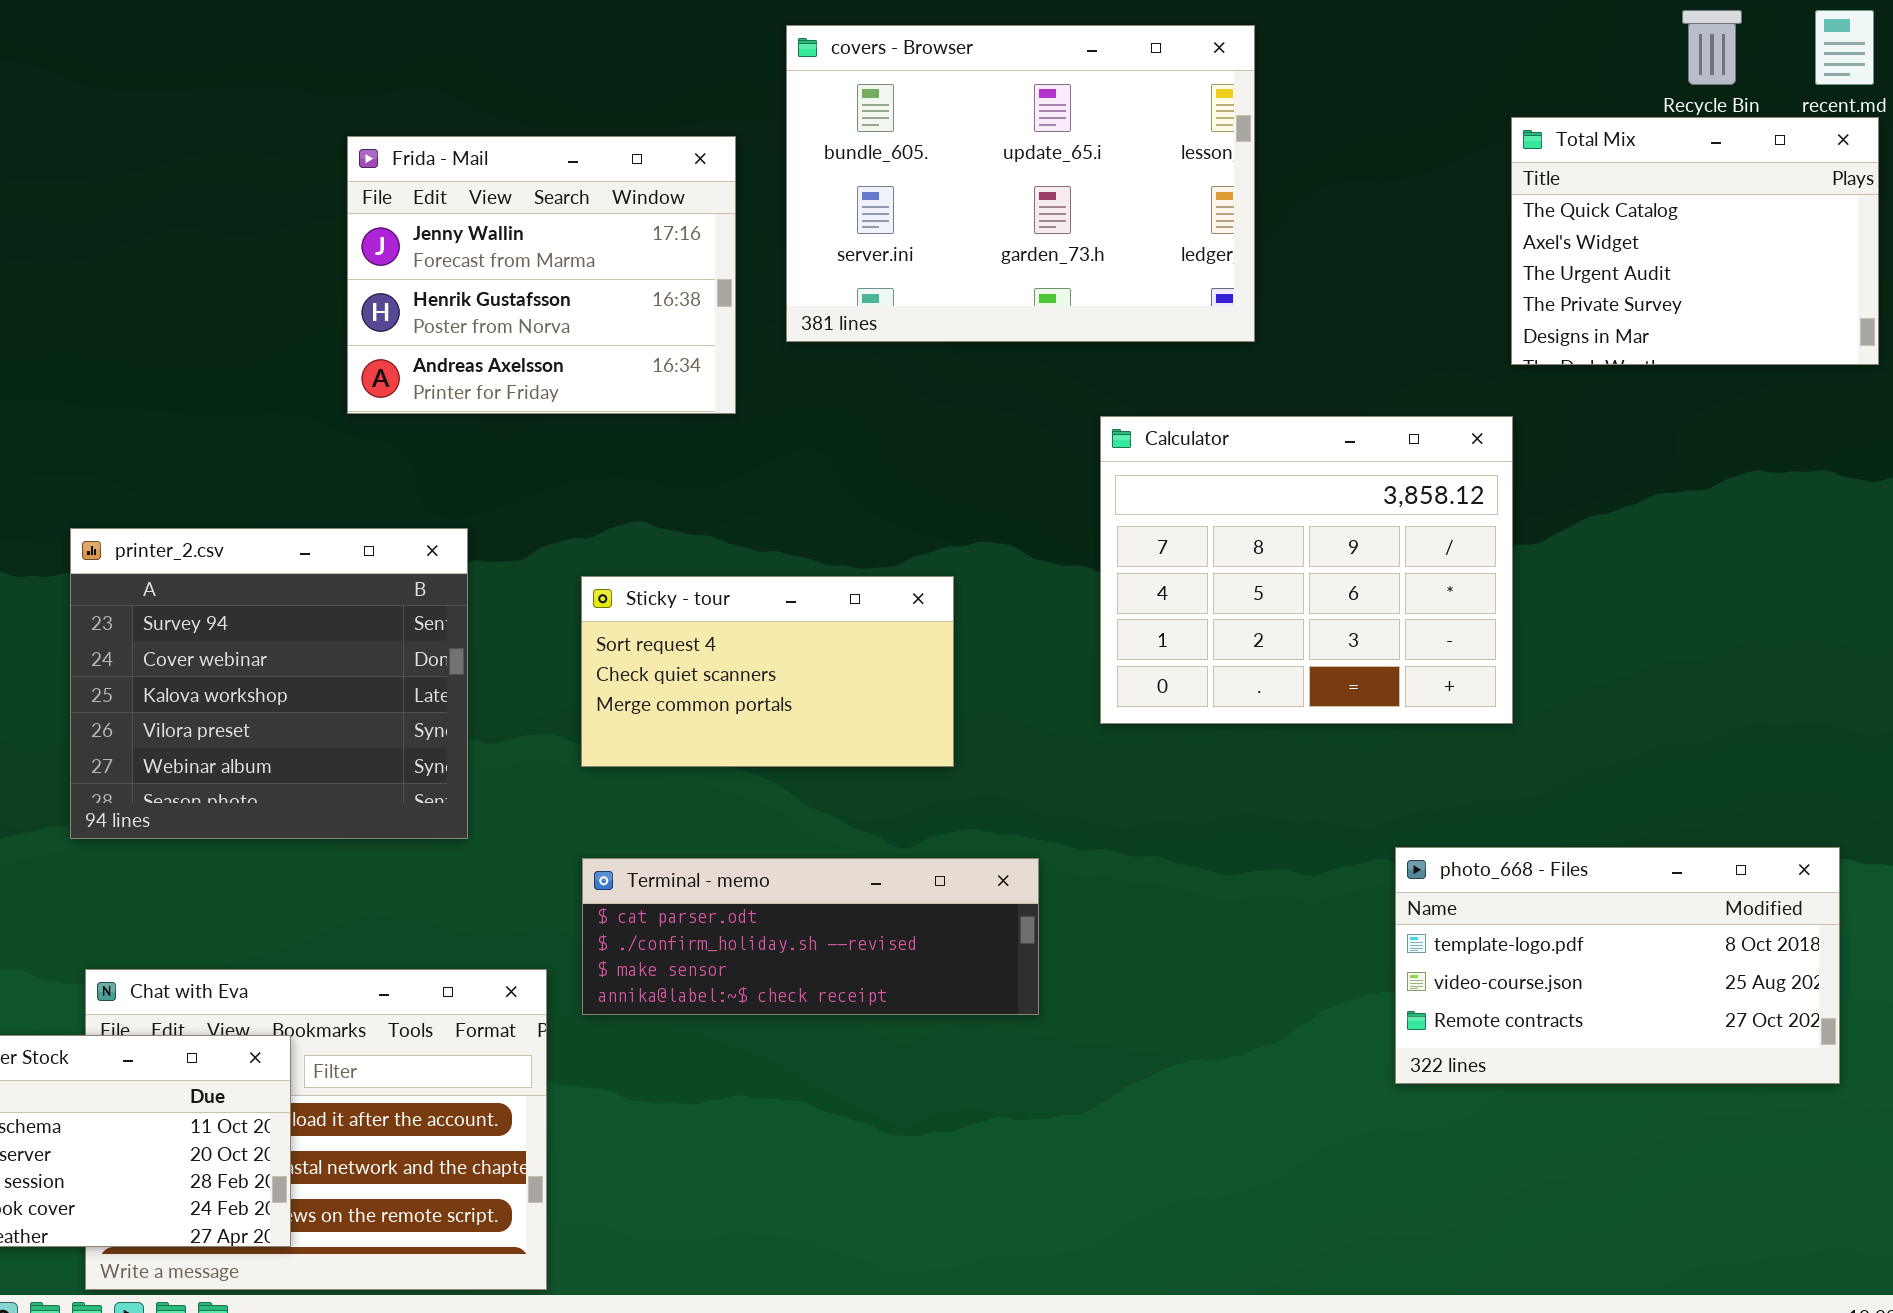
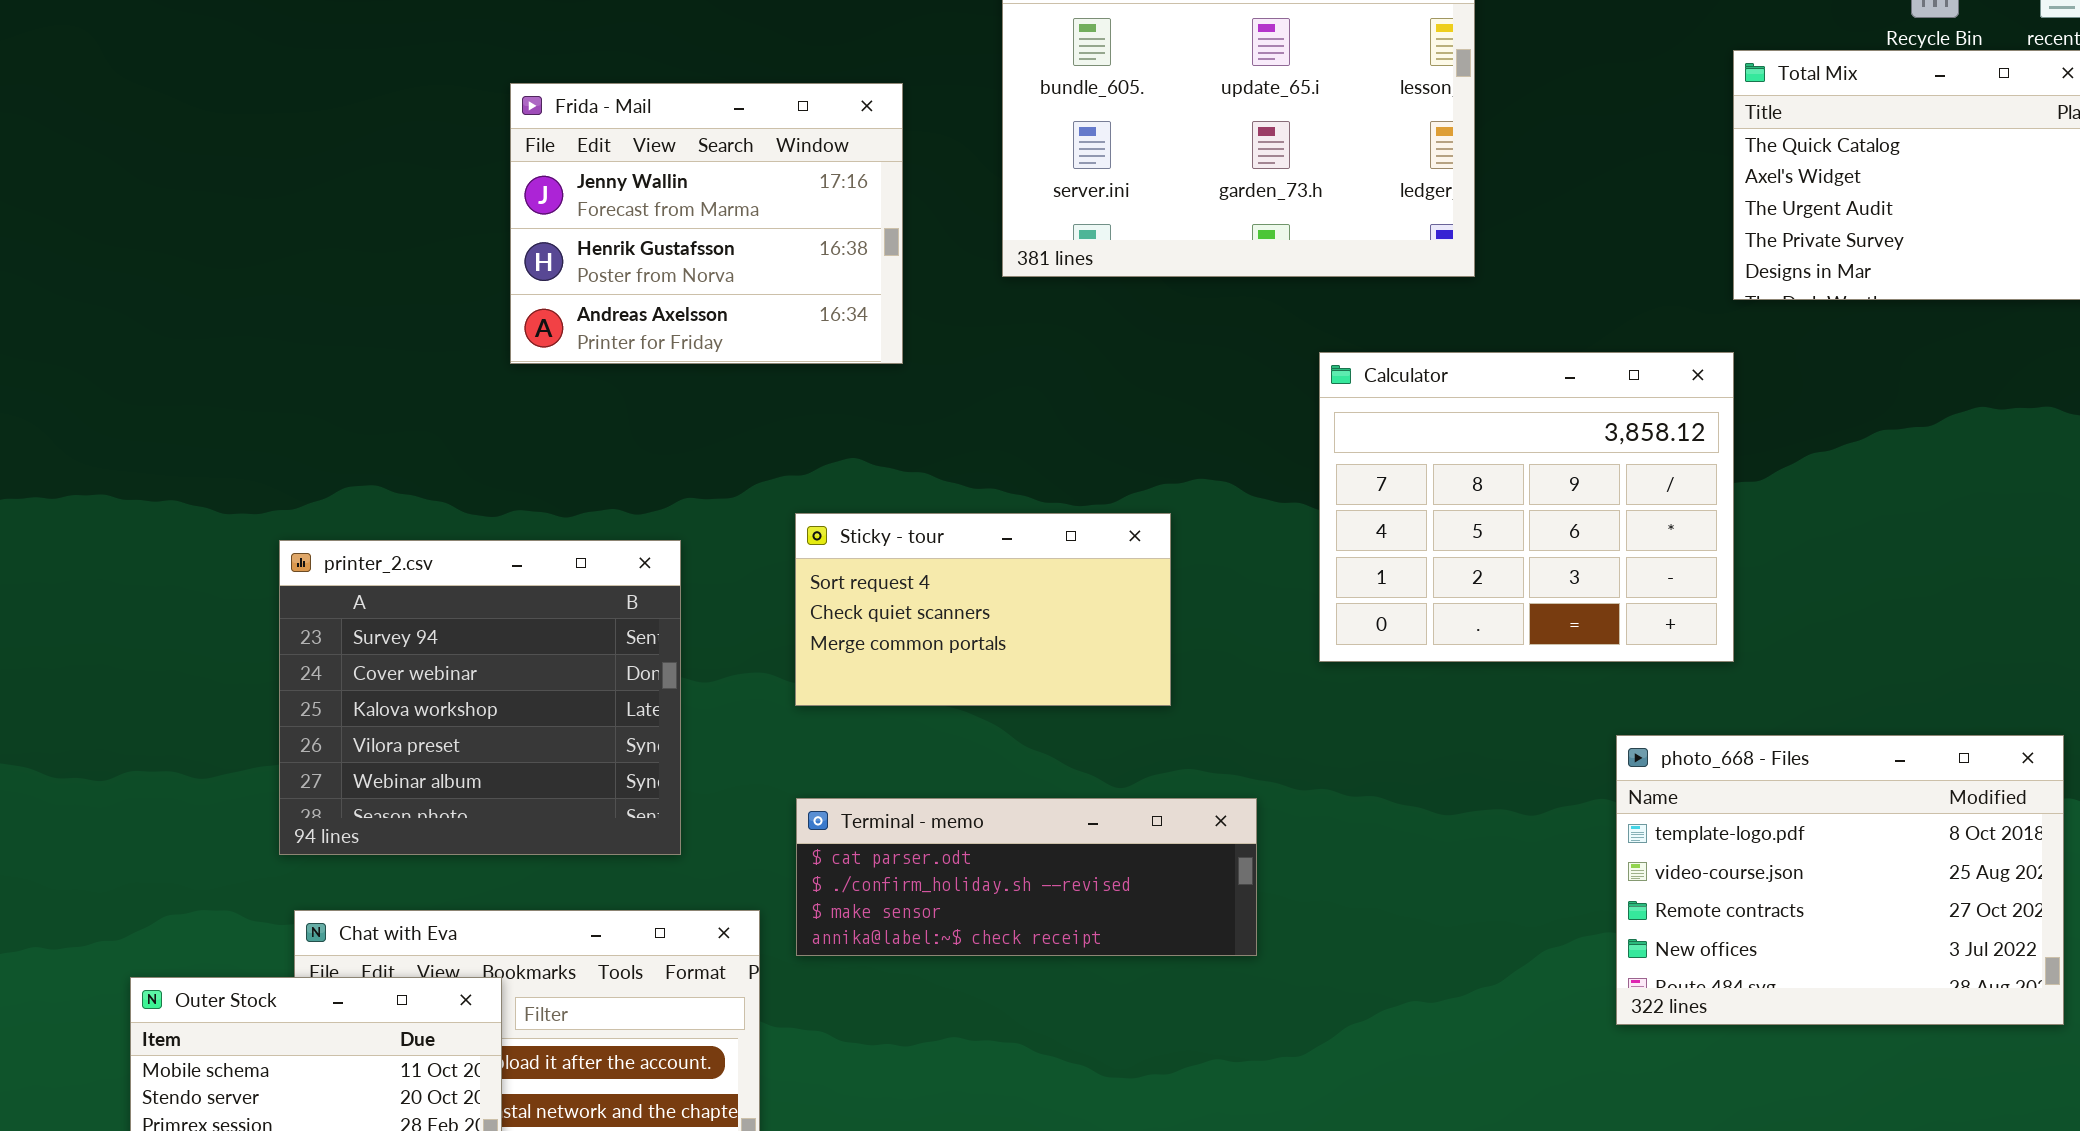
Frida - Mail: [347,136,736,414] -> [510,83,903,364], moved
printer_2.csv: [70,528,468,839] -> [279,540,681,855], moved
photo_668 - Files: [1395,847,1840,1084] -> [1616,735,2064,1025], resized

